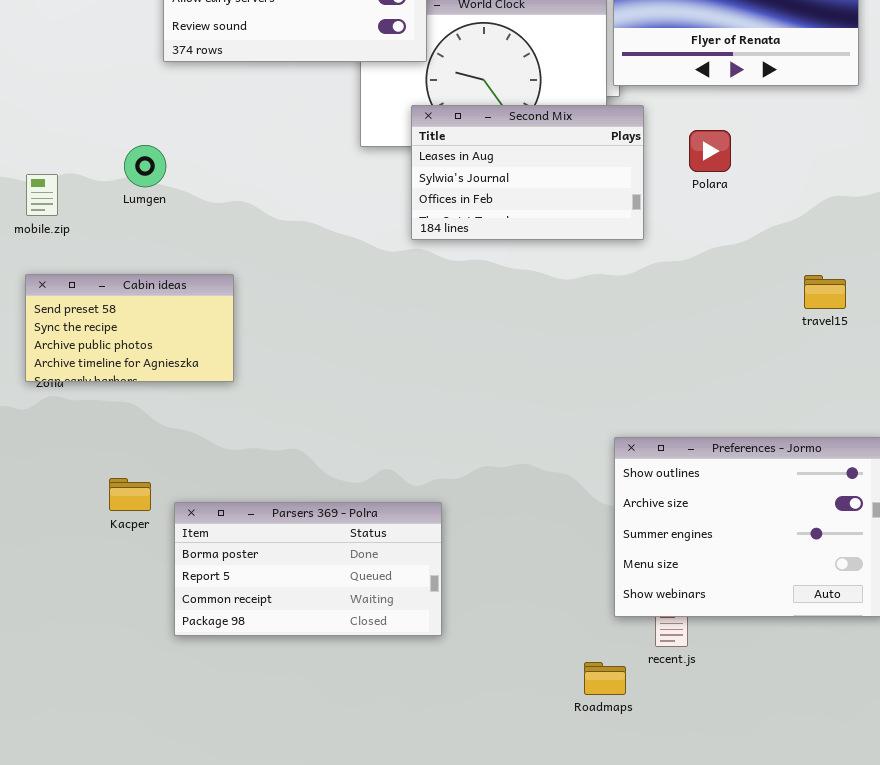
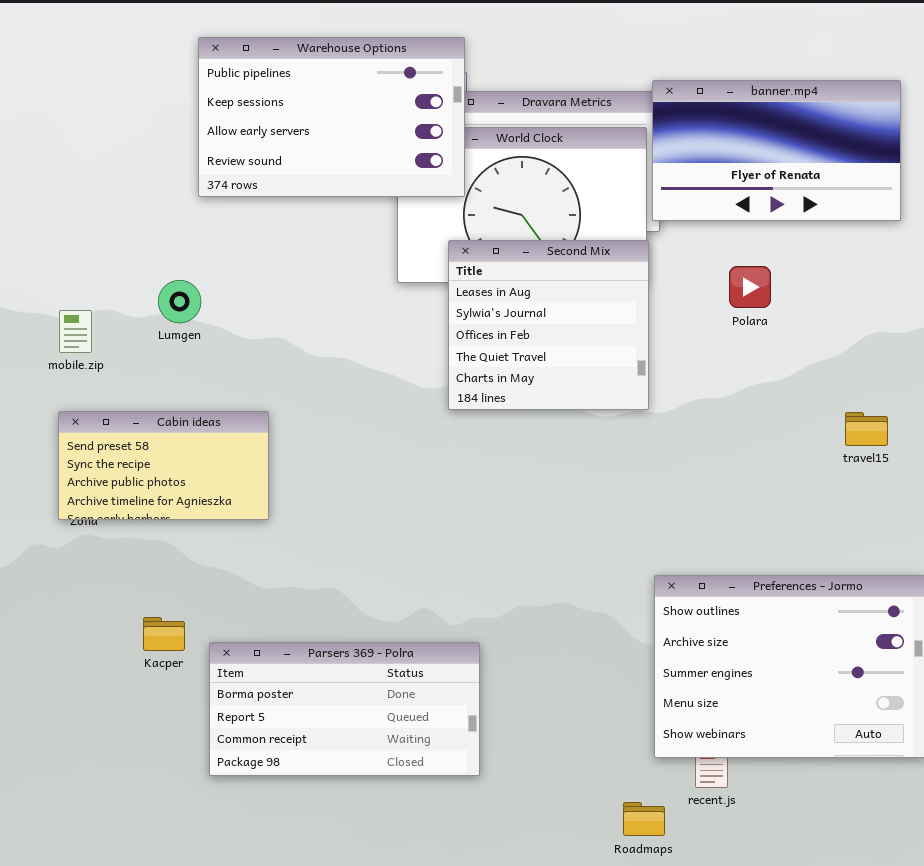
Second Mix: [411,105,644,240] -> [448,240,649,410], resized

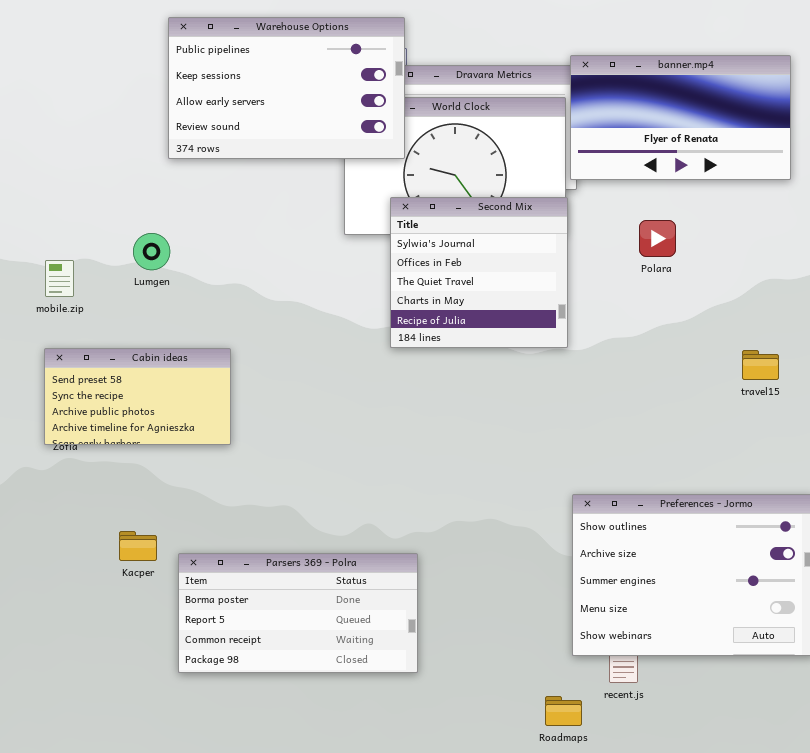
Second Mix: [448,240,649,410] -> [390,197,568,348], scrolled down 1 row

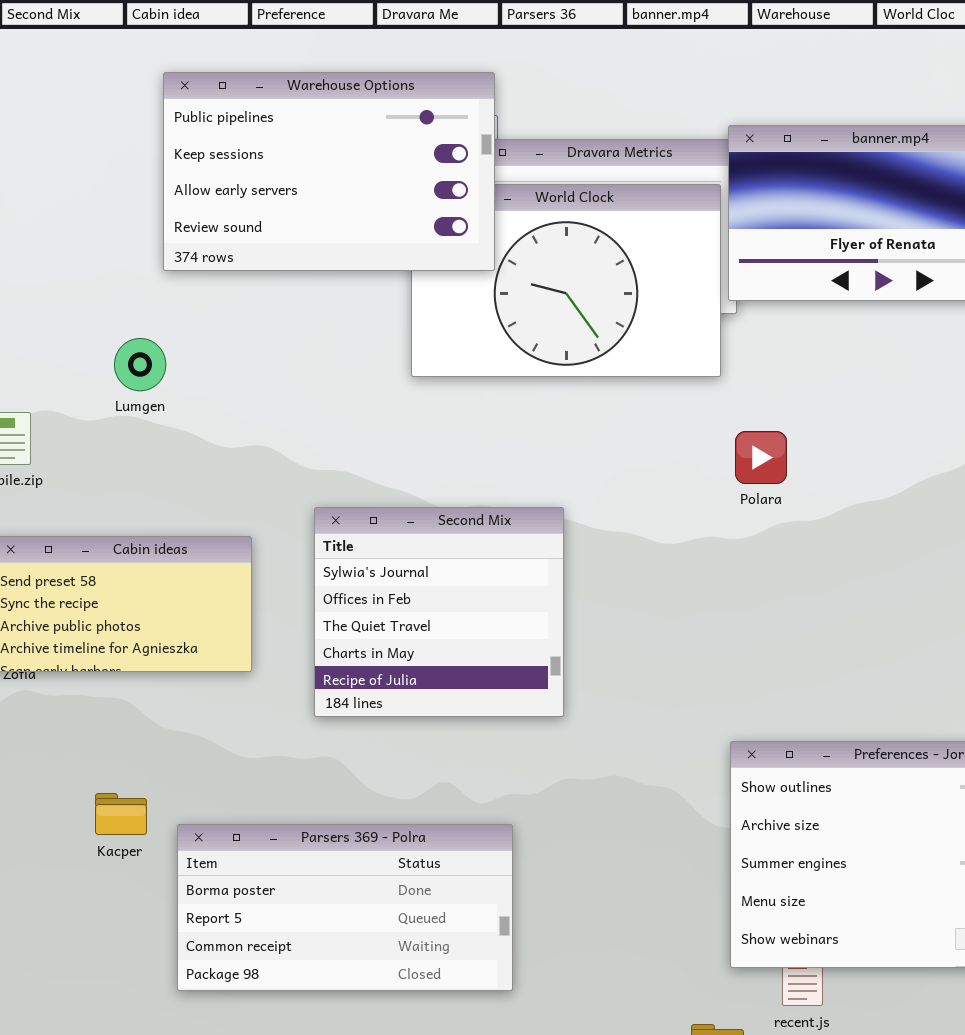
Second Mix: [390,197,568,348] -> [314,507,564,717], moved
Polara: [639,220,676,257] -> [735,431,787,484], moved
Lumgen: [133,233,170,270] -> [114,338,166,391], moved

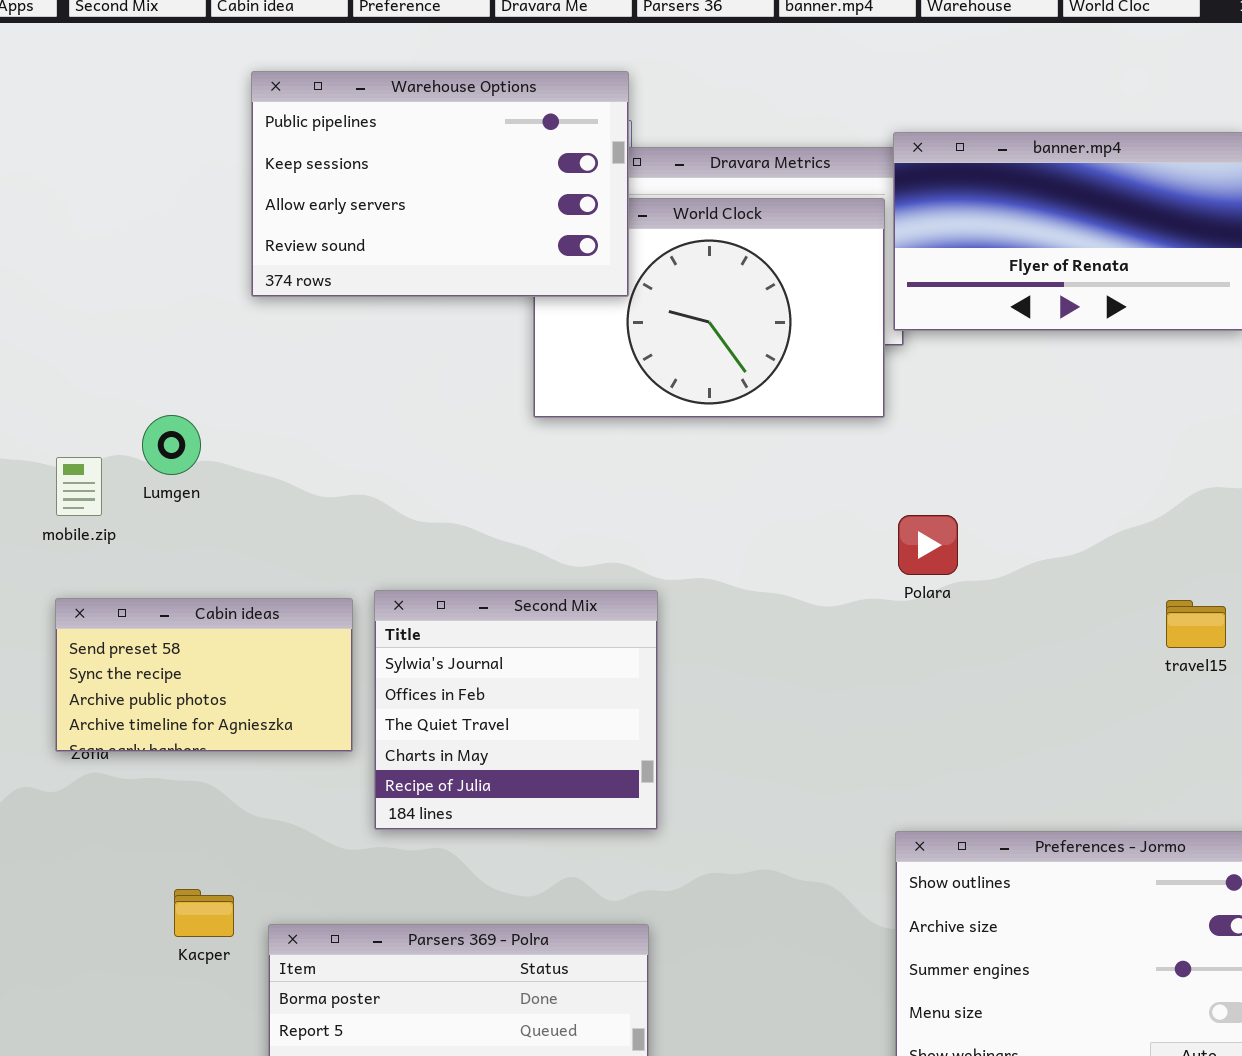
Lumgen: [114,338,166,391] -> [142,415,201,475], moved
Polara: [735,431,787,484] -> [898,515,958,575], moved
Second Mix: [314,507,564,717] -> [374,590,658,830], moved

